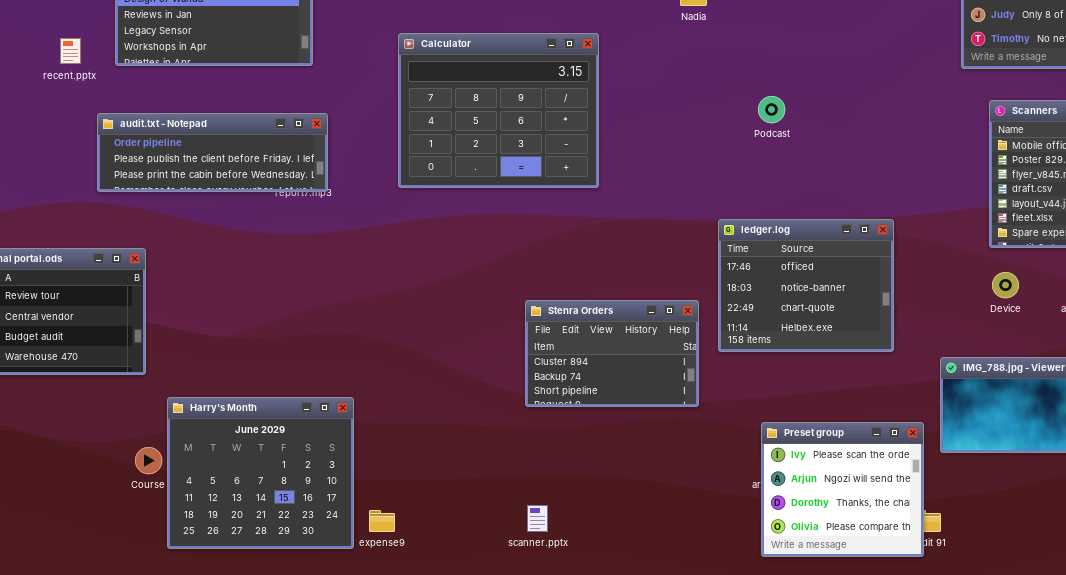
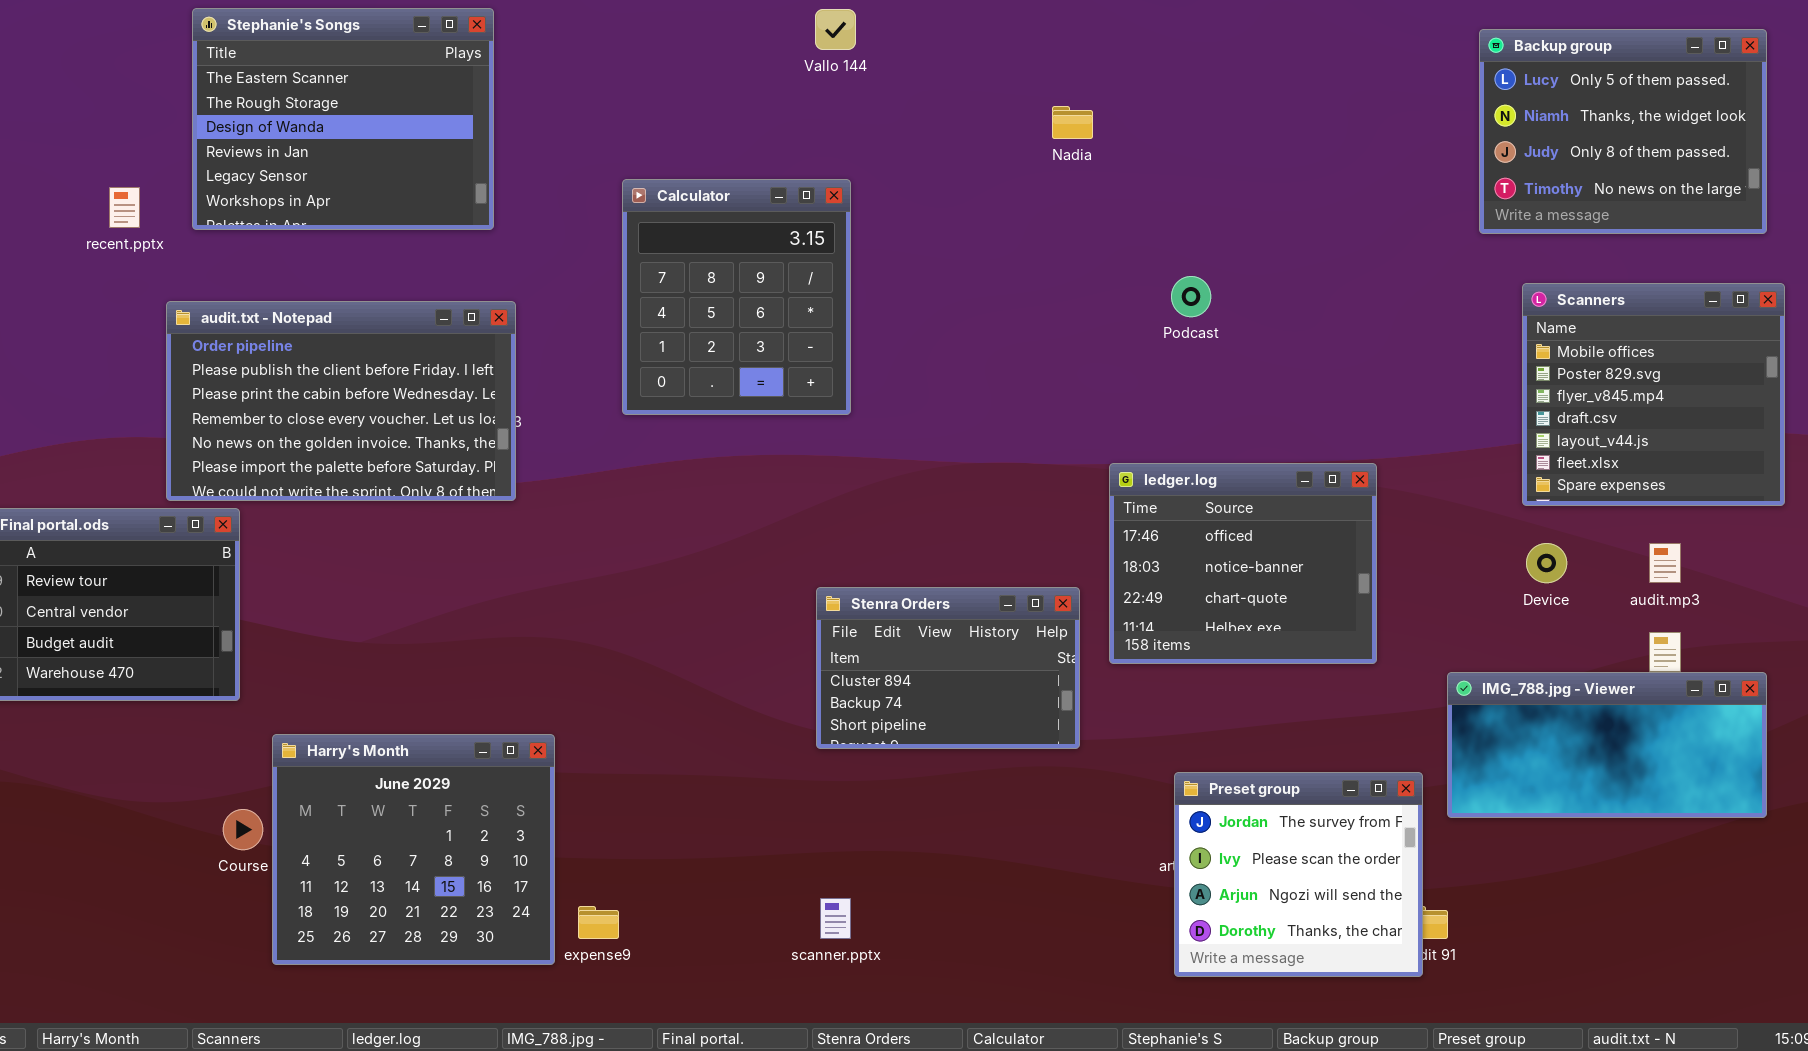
Calculator: [398,33,599,188] -> [622,179,851,415], resized
audit.txt - Notepad: [97,113,328,192] -> [166,301,516,501], resized
Preset group: [761,422,924,557] -> [1174,772,1423,977], scrolled up 1 row

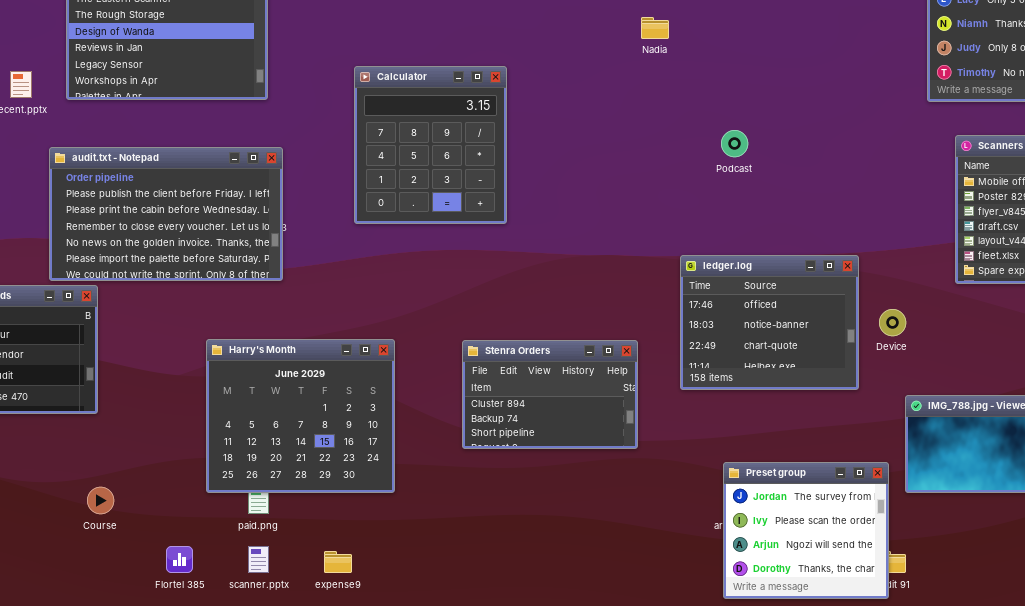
Device: [1526,543,1567,583] -> [879,309,906,336], moved
Stenra Orders: [816,587,1080,749] -> [462,340,638,449], moved
Harry's Month: [272,734,555,965] -> [206,339,395,493], moved
scanner.pptx: [820,898,851,939] -> [248,546,269,573], moved

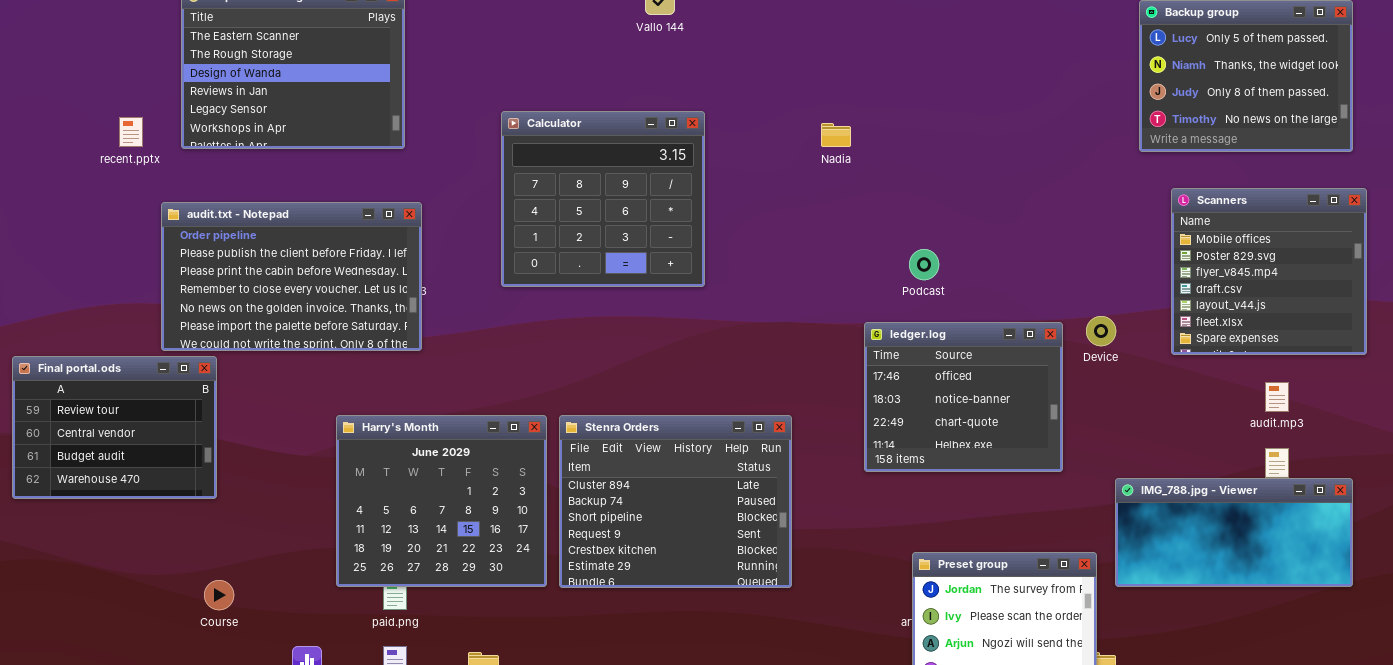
Nadia: [641,17,669,39] -> [821,123,851,147], moved
Calculator: [354,66,507,224] -> [501,111,705,287], resized
Podcast: [721,130,748,157] -> [909,249,939,280], moved
Device: [879,309,906,336] -> [1086,316,1116,346], moved
Stenra Orders: [462,340,638,449] -> [559,415,792,588], moved, resized

